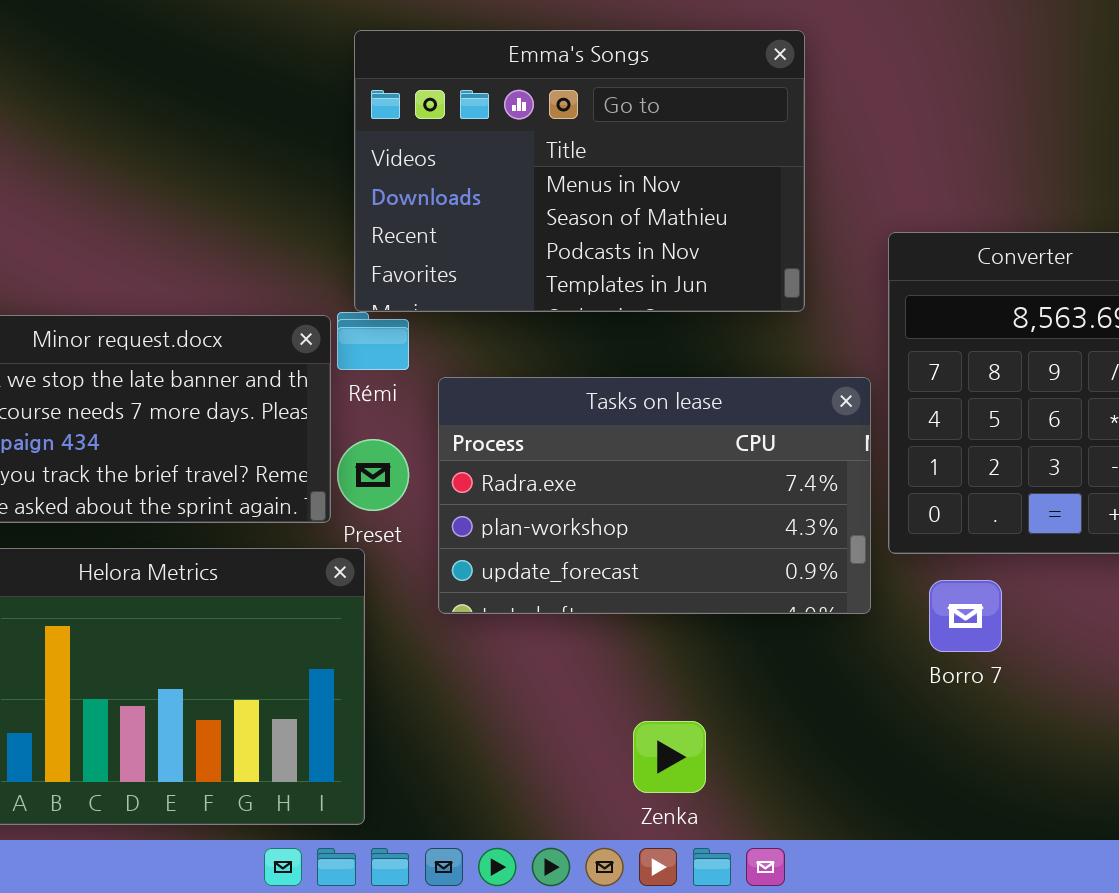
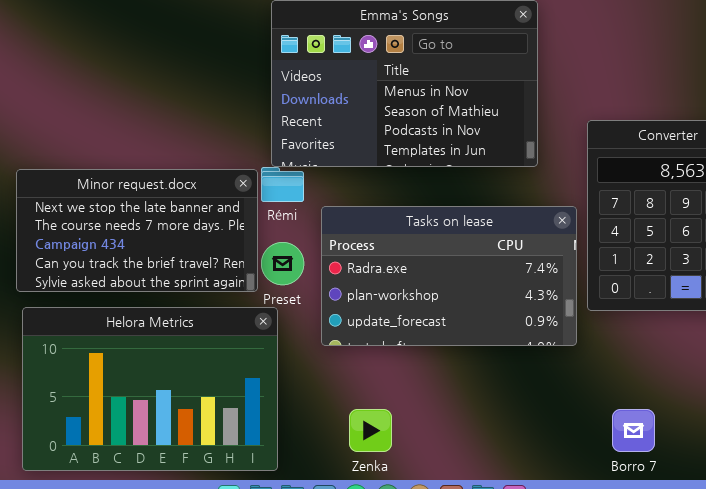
Borro 7: [929,580,1002,652] -> [612,409,655,452], moved
Zenka: [633,721,706,793] -> [349,409,392,452], moved

